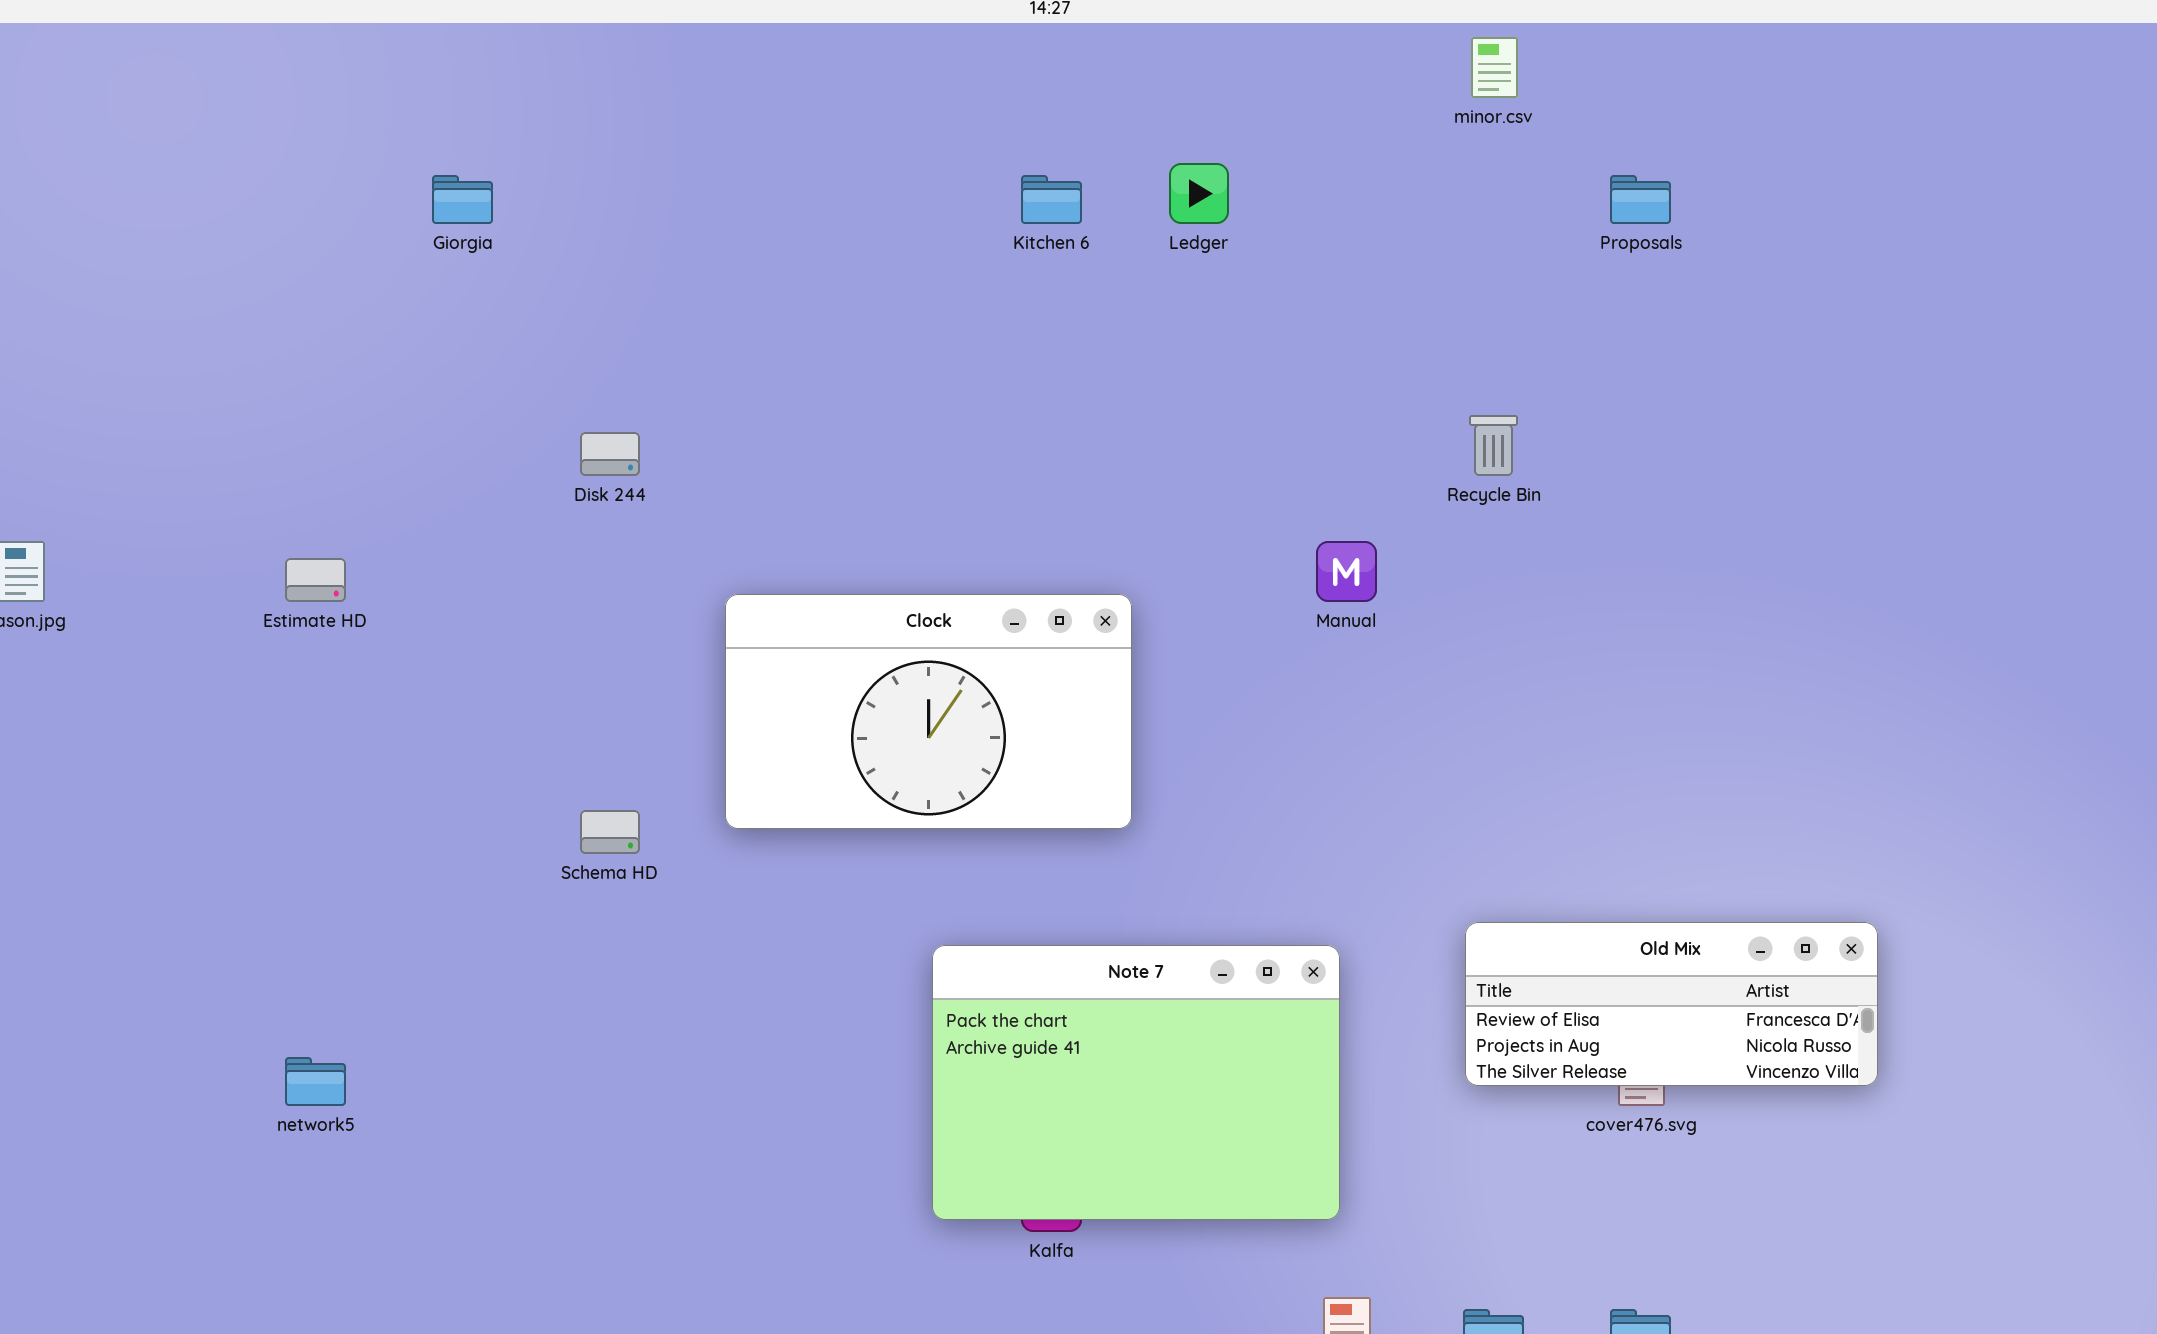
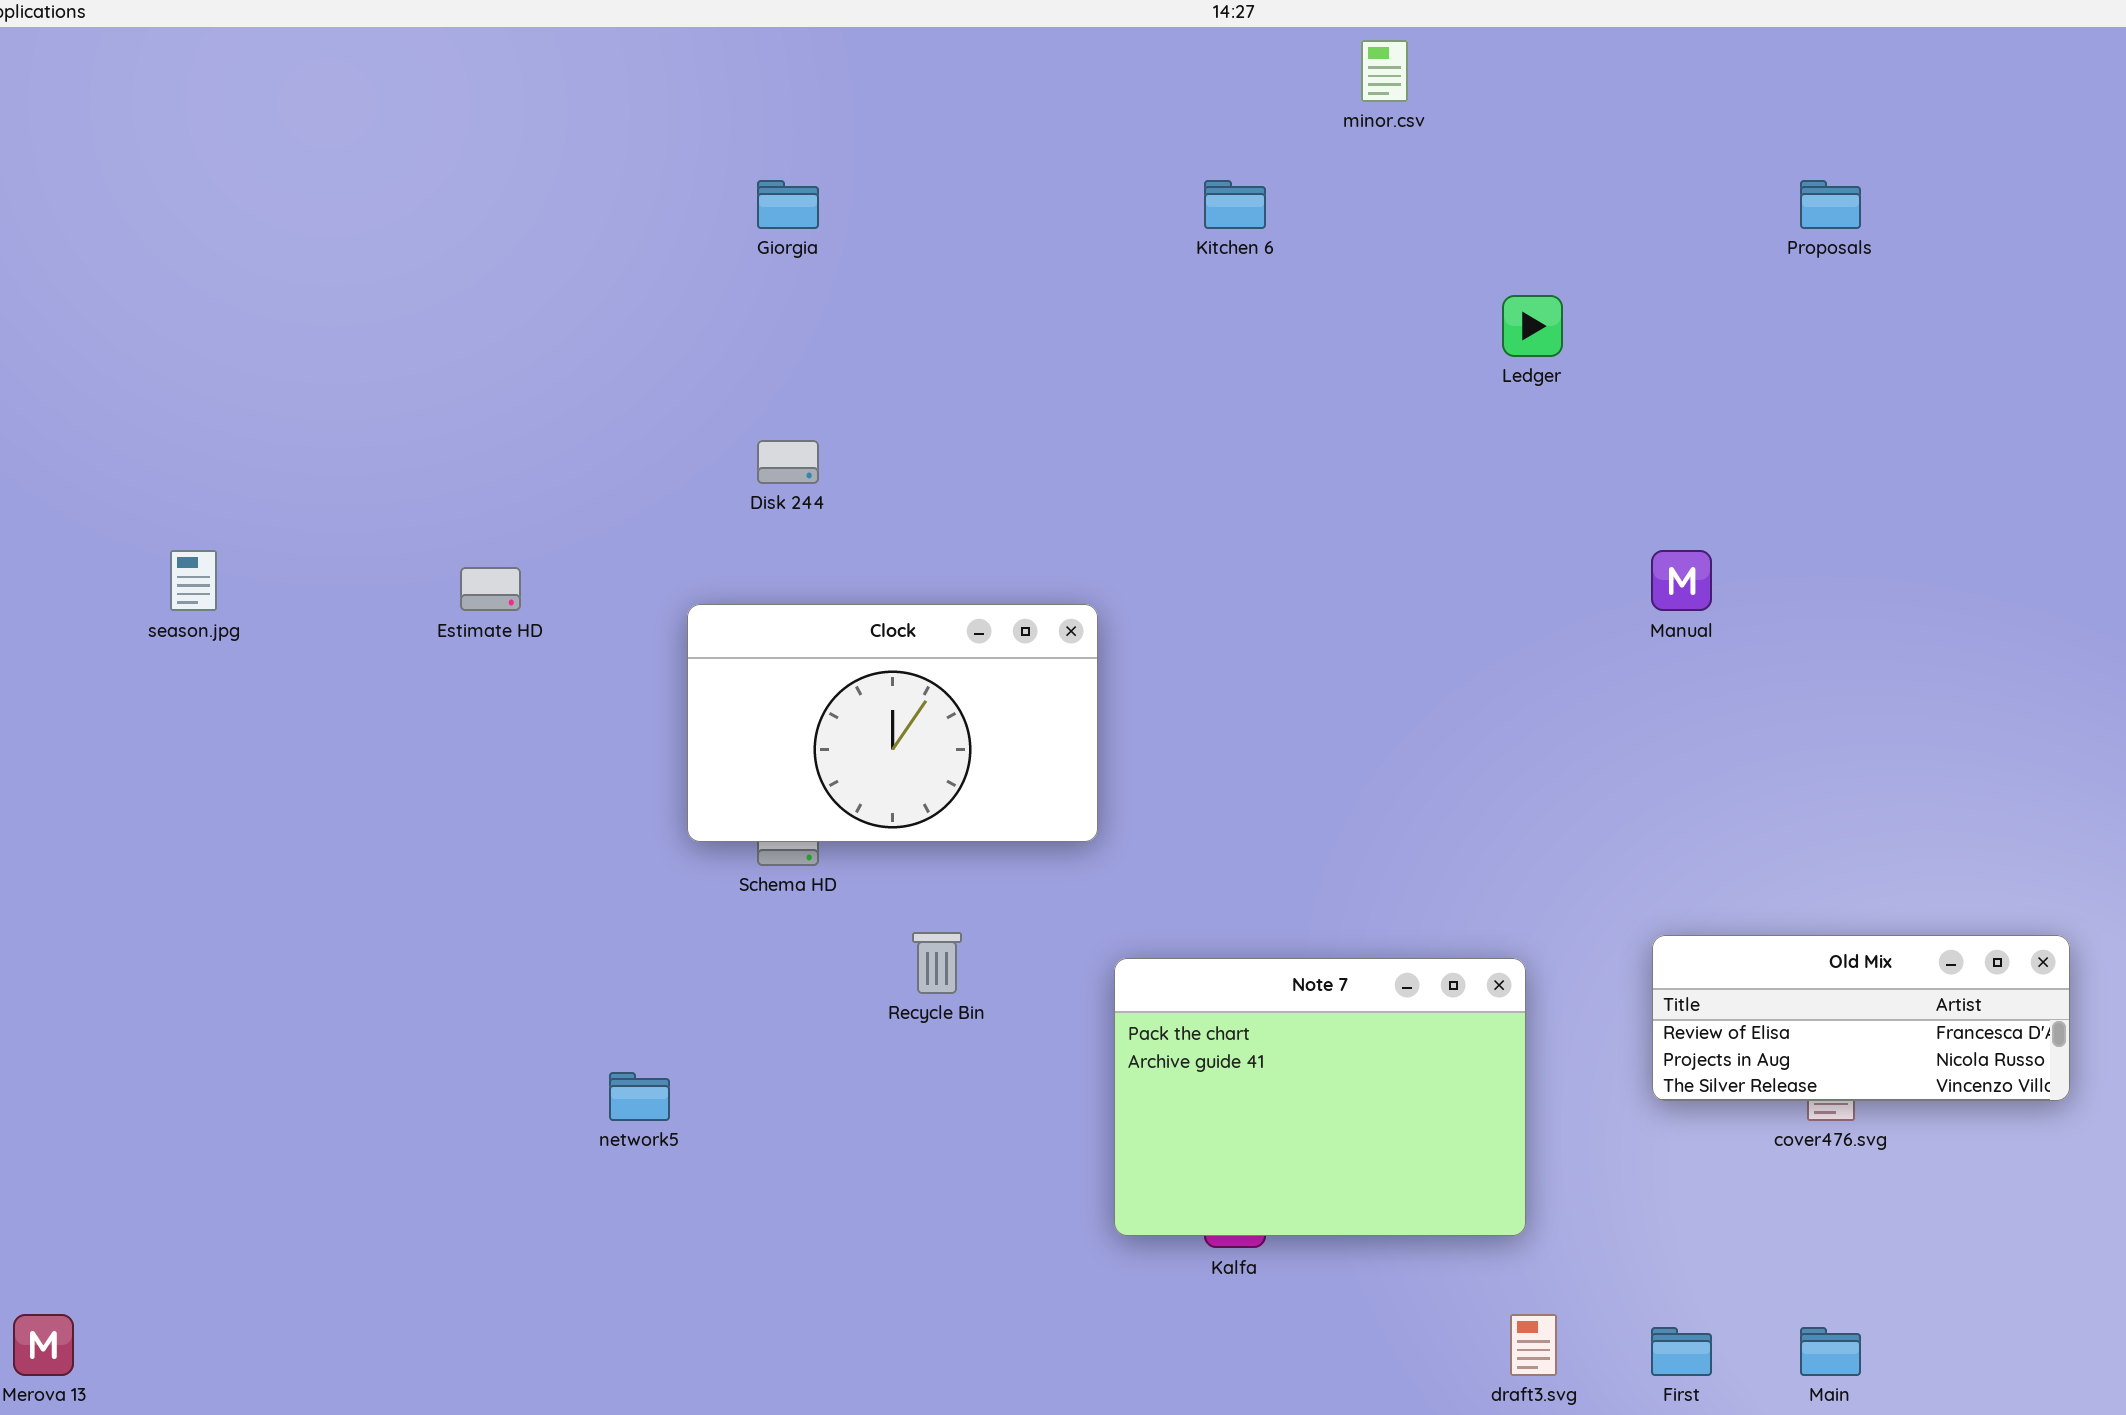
minor.csv: [1471,37,1518,98] -> [1361,40,1408,102], moved
Ledger: [1169,163,1229,224] -> [1502,295,1563,357], moved
Giorgia: [432,175,493,224] -> [757,180,819,229], moved
Recycle Bin: [1469,415,1518,476] -> [912,932,962,994], moved
Manual: [1316,541,1377,602] -> [1651,550,1712,611], moved
Clock: [725,594,1132,829] -> [687,604,1098,842], moved
network5: [285,1057,346,1106] -> [609,1072,670,1121], moved

